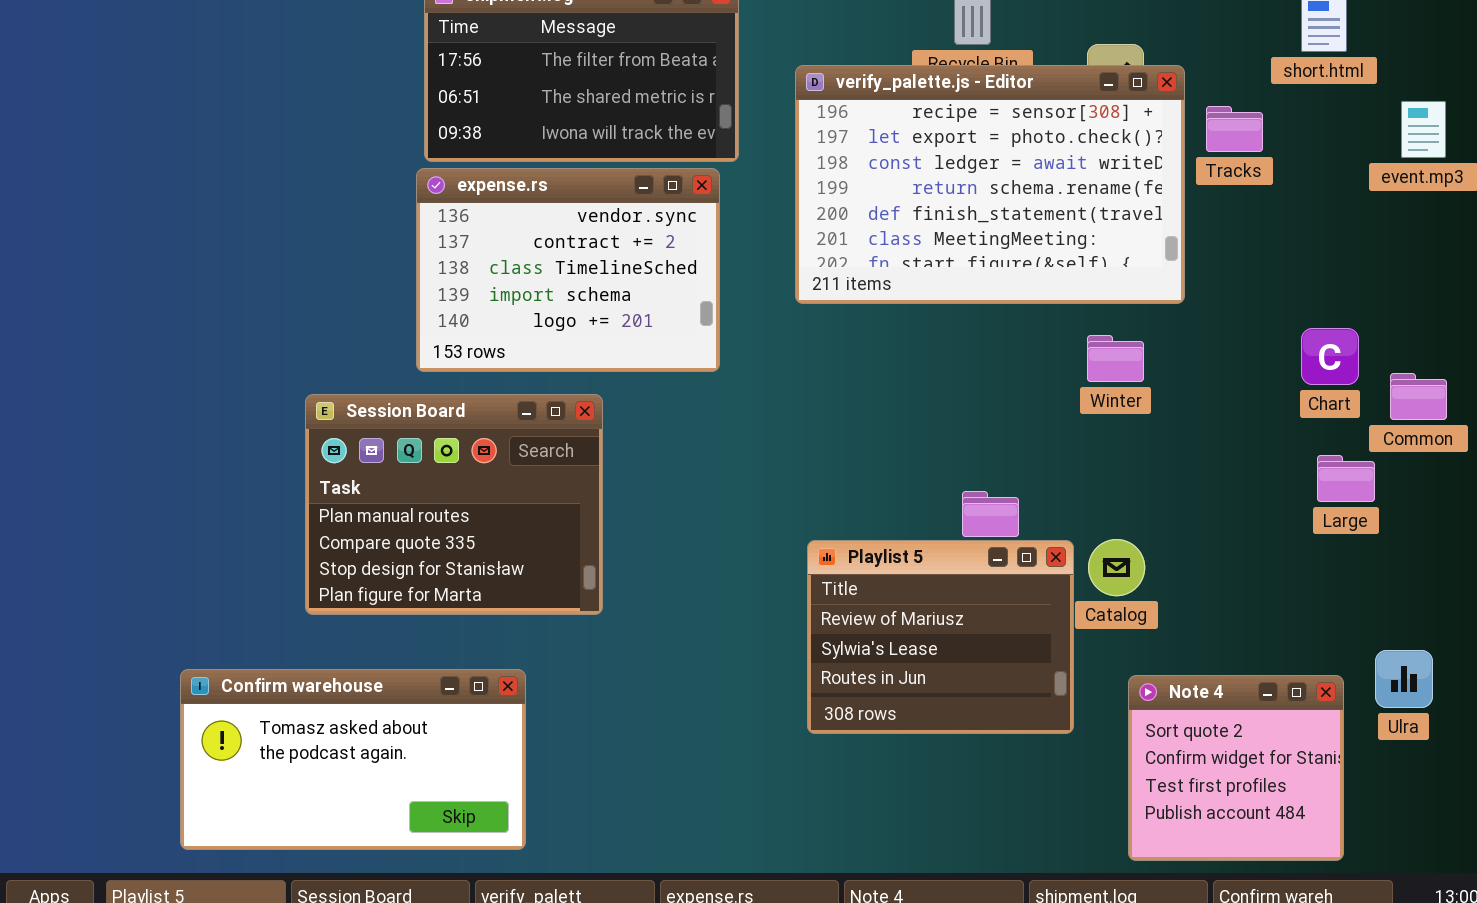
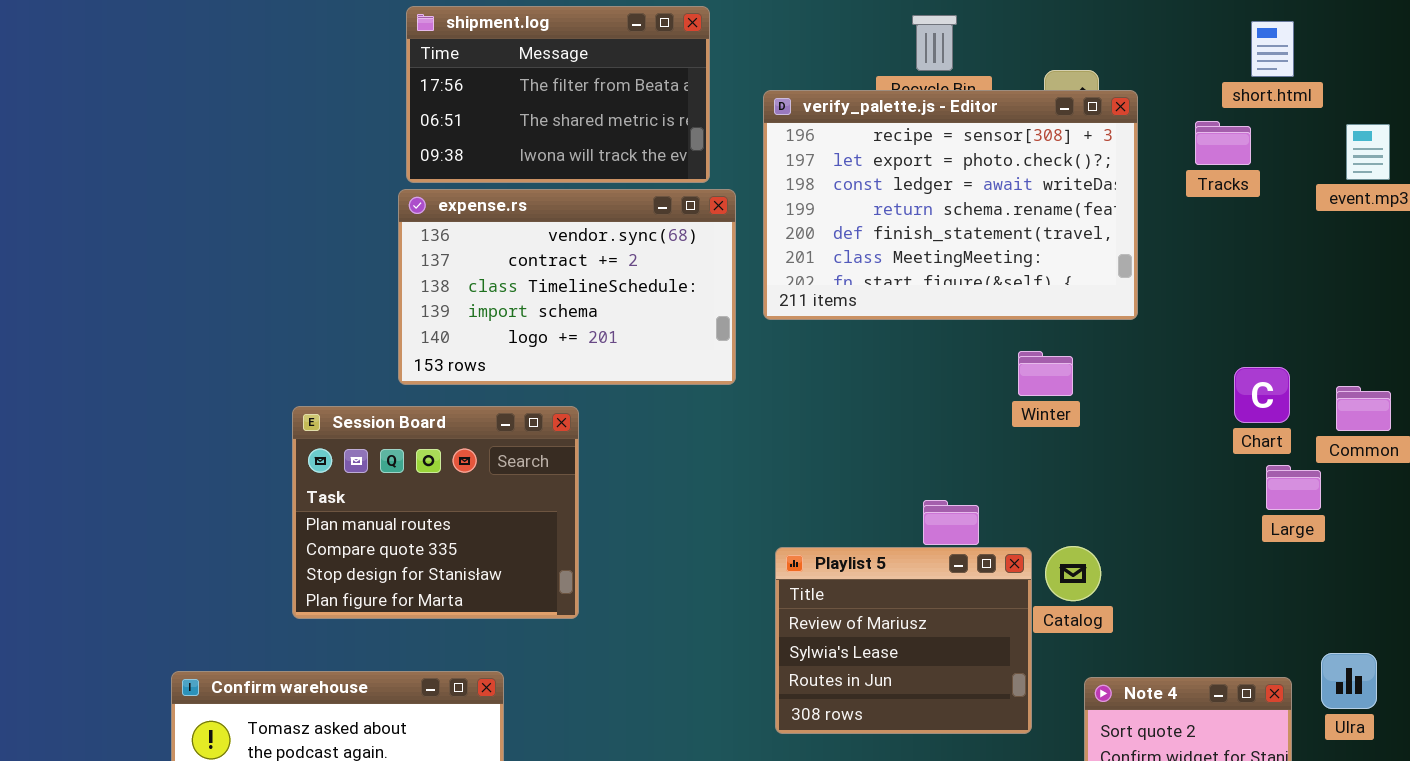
Tracks: [1206,106,1263,152] -> [1195,121,1251,165], moved
expense.rs: [416,168,720,372] -> [398,189,736,385], resized
Chart: [1301,328,1359,385] -> [1234,367,1290,423], moved
Winter: [1087,335,1144,382] -> [1018,351,1073,396], moved

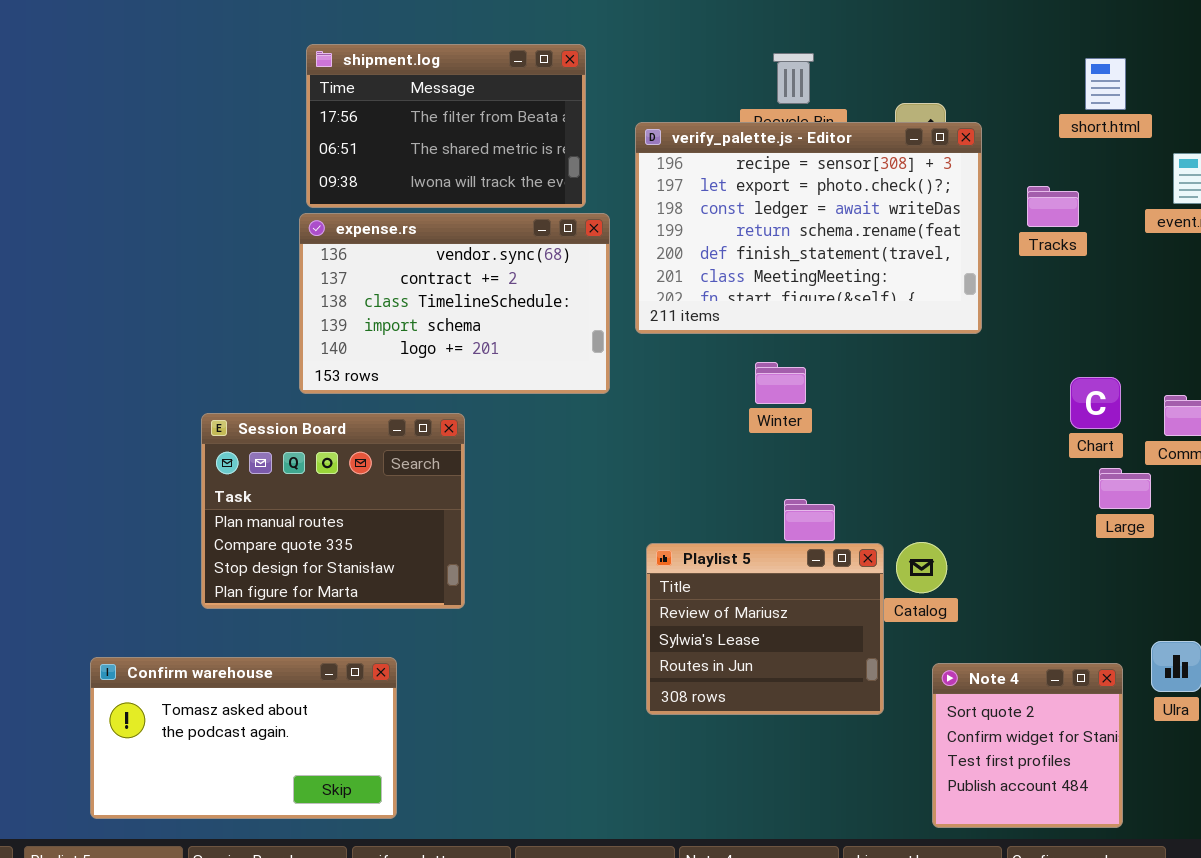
Tracks: [1195,121,1251,165] -> [1027,186,1079,227], moved
Winter: [1018,351,1073,396] -> [755,362,806,404], moved

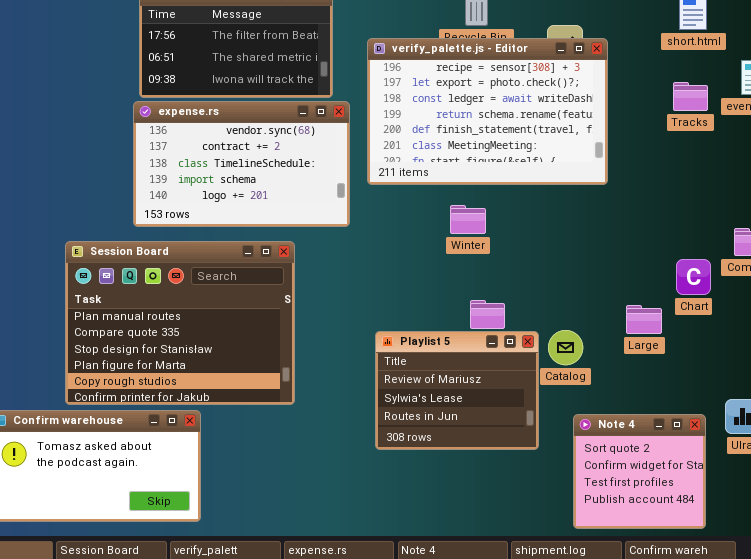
Tracks: [1027,186,1079,227] -> [673,82,708,111], moved
Chart: [1070,377,1121,429] -> [676,259,711,295], moved
Session Board: [201,413,465,609] -> [65,241,295,405], resized
Large: [1099,468,1151,509] -> [626,305,662,334], moved

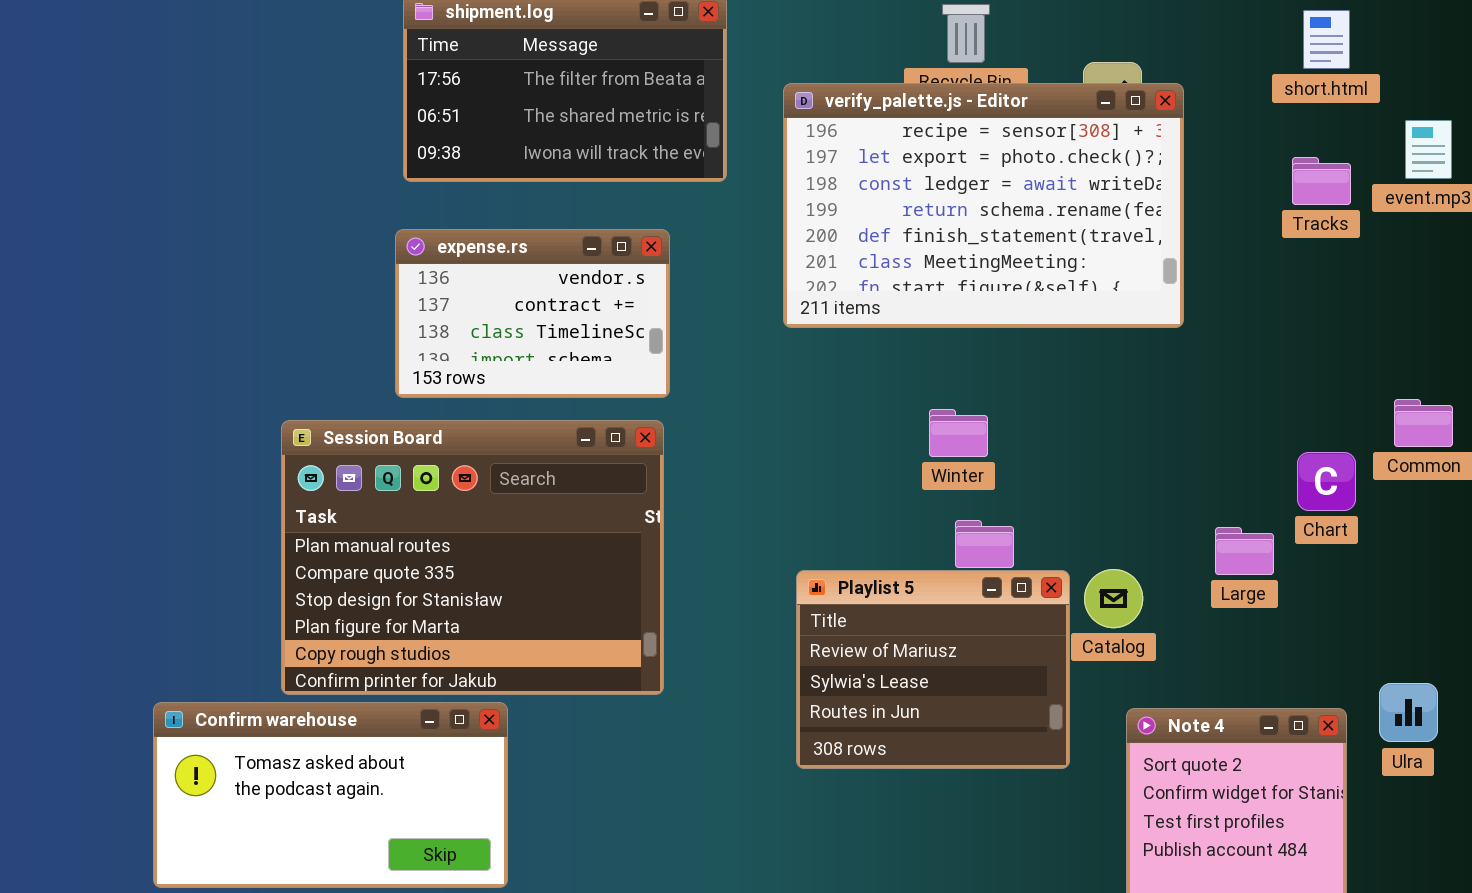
expense.rs: [133,101,350,227] -> [395,229,670,398], resized
Winter: [450,205,486,234] -> [929,409,988,457], moved

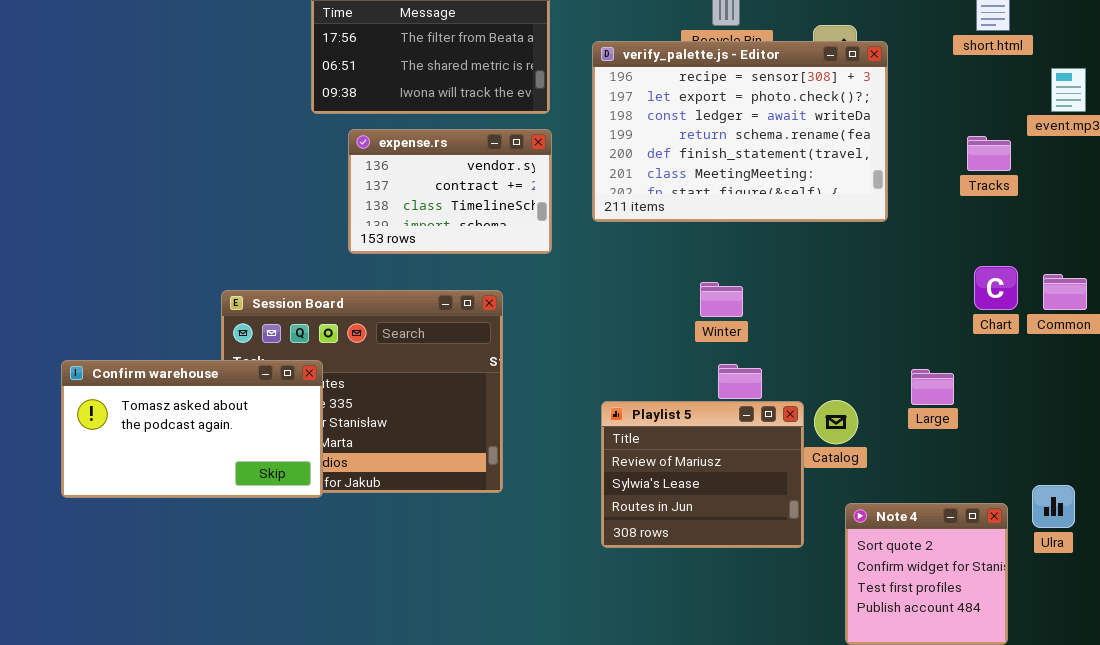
Tracks: [1292,157,1351,205] -> [967,136,1011,171], moved
expense.rs: [395,229,670,398] -> [348,129,552,254], moved
Chart: [1297,452,1356,511] -> [974,266,1018,310], moved
Confirm warehouse: [153,702,508,888] -> [61,360,323,498], moved

